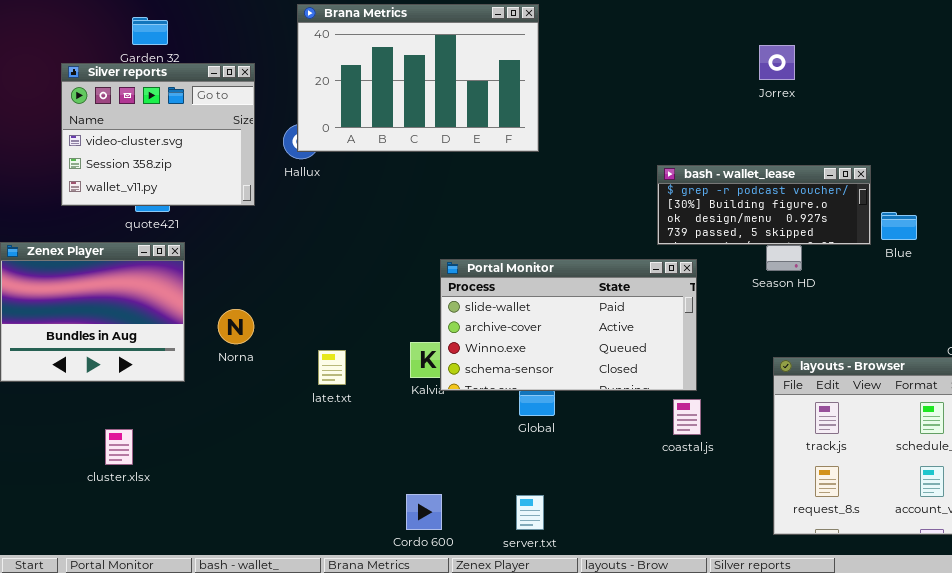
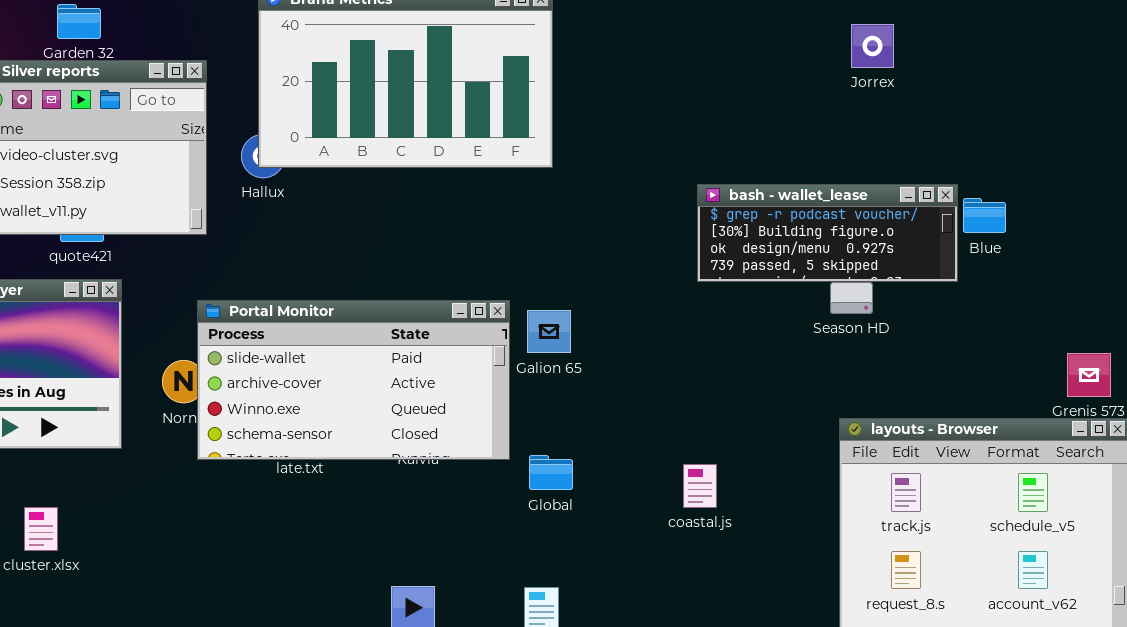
Jorrex: [759,45,795,80] -> [851,24,894,68], moved
Blue: [881,212,917,240] -> [963,198,1006,233], moved
Portal Monitor: [440,259,697,391] -> [197,300,510,460], moved
coastal.js: [673,399,701,435] -> [683,464,717,508], moved

